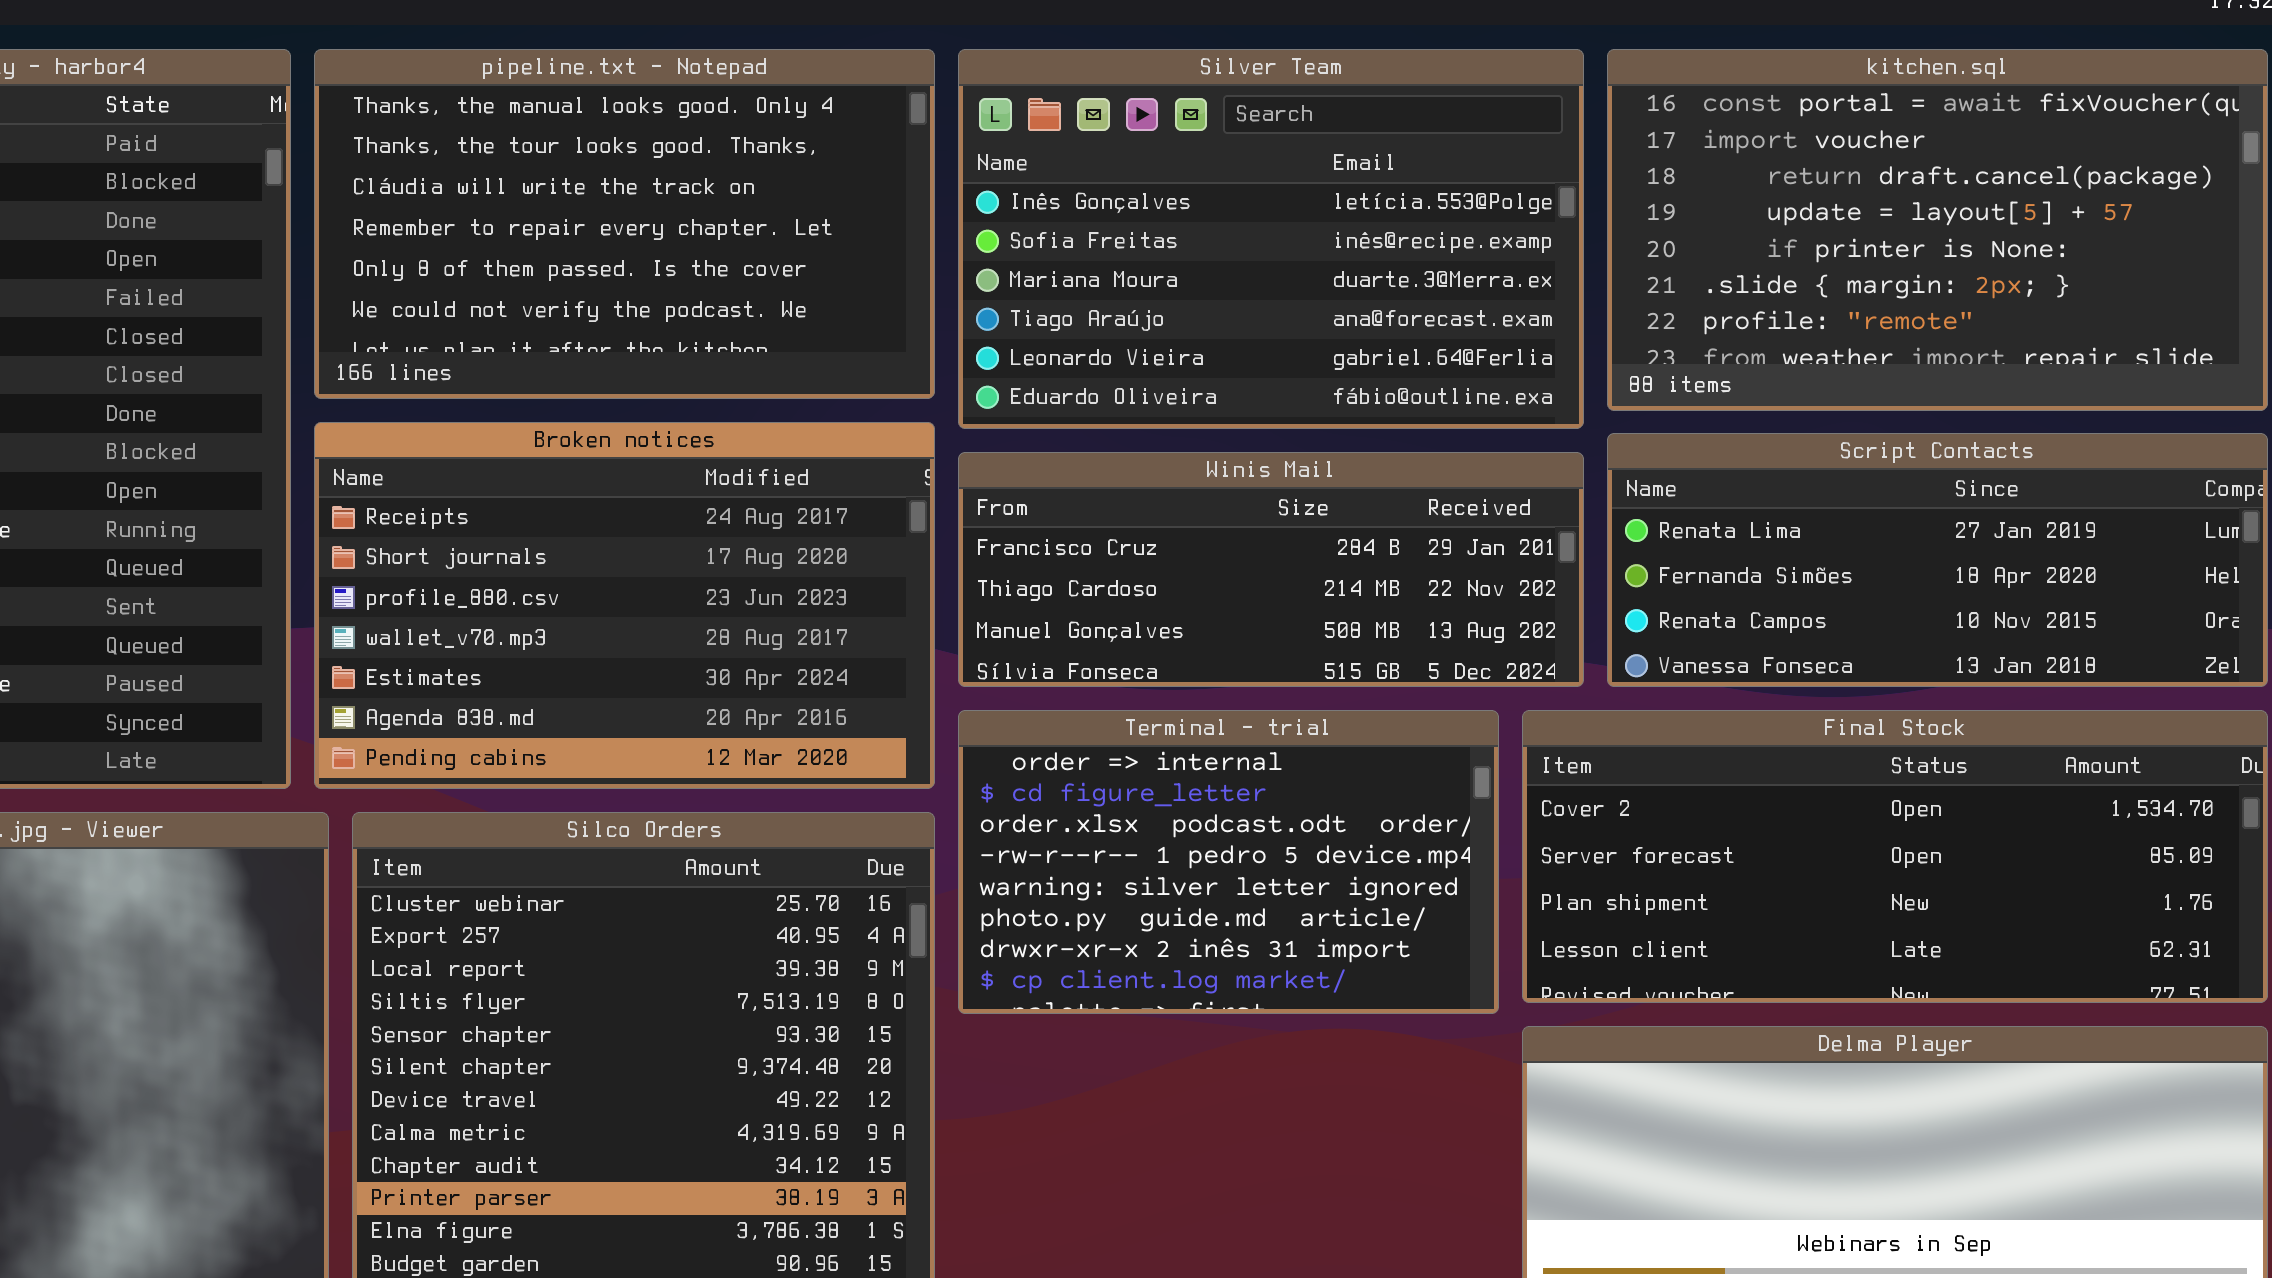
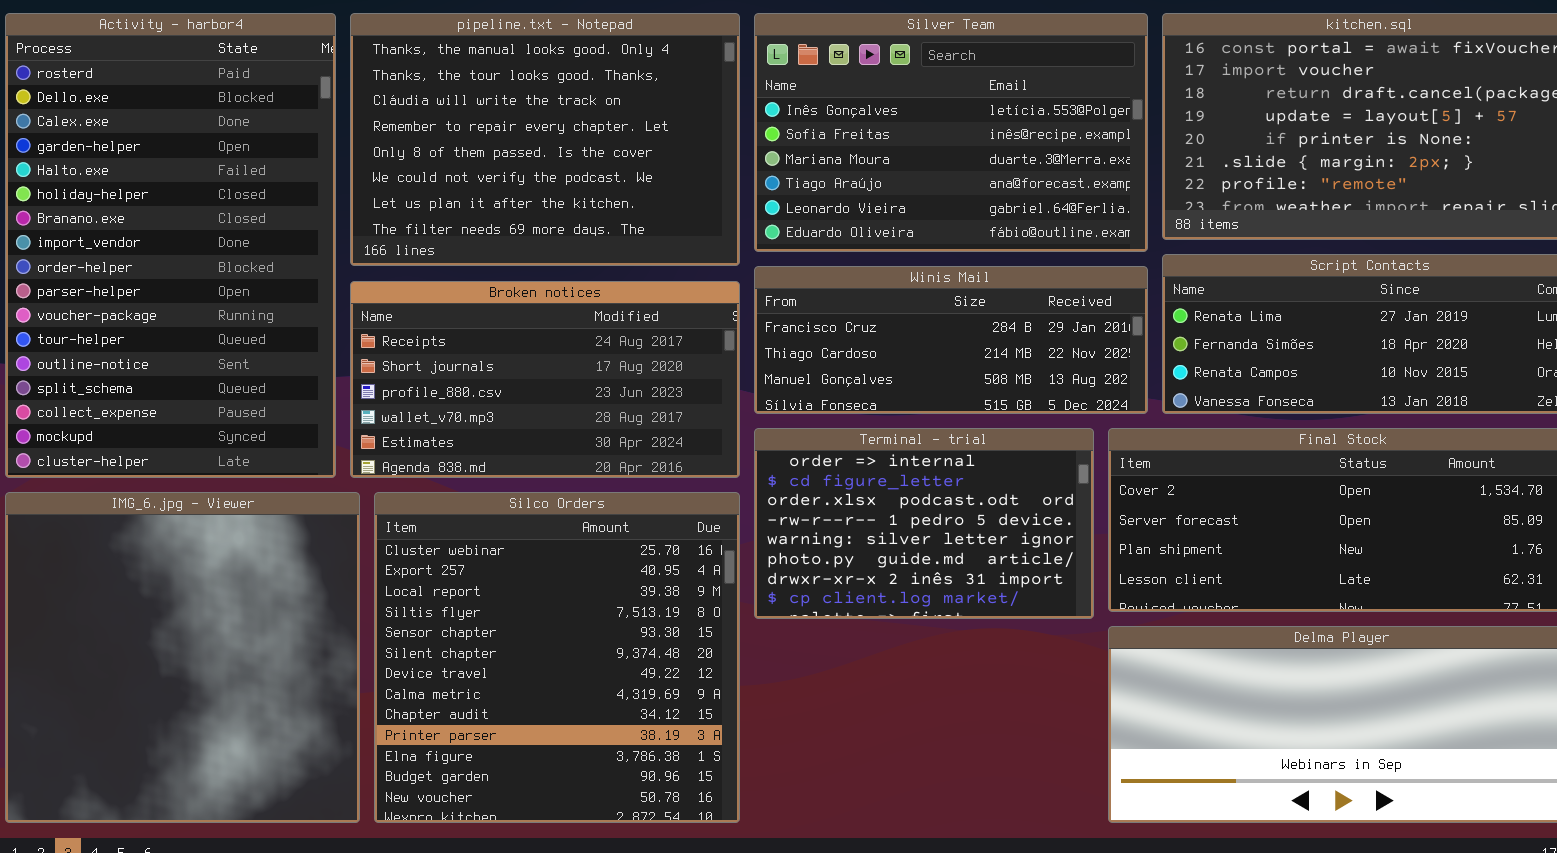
pipeline.txt - Notepad: [314,49,935,399] -> [350,13,740,266], resized
Broken notices: [314,422,935,789] -> [350,281,740,478], resized

